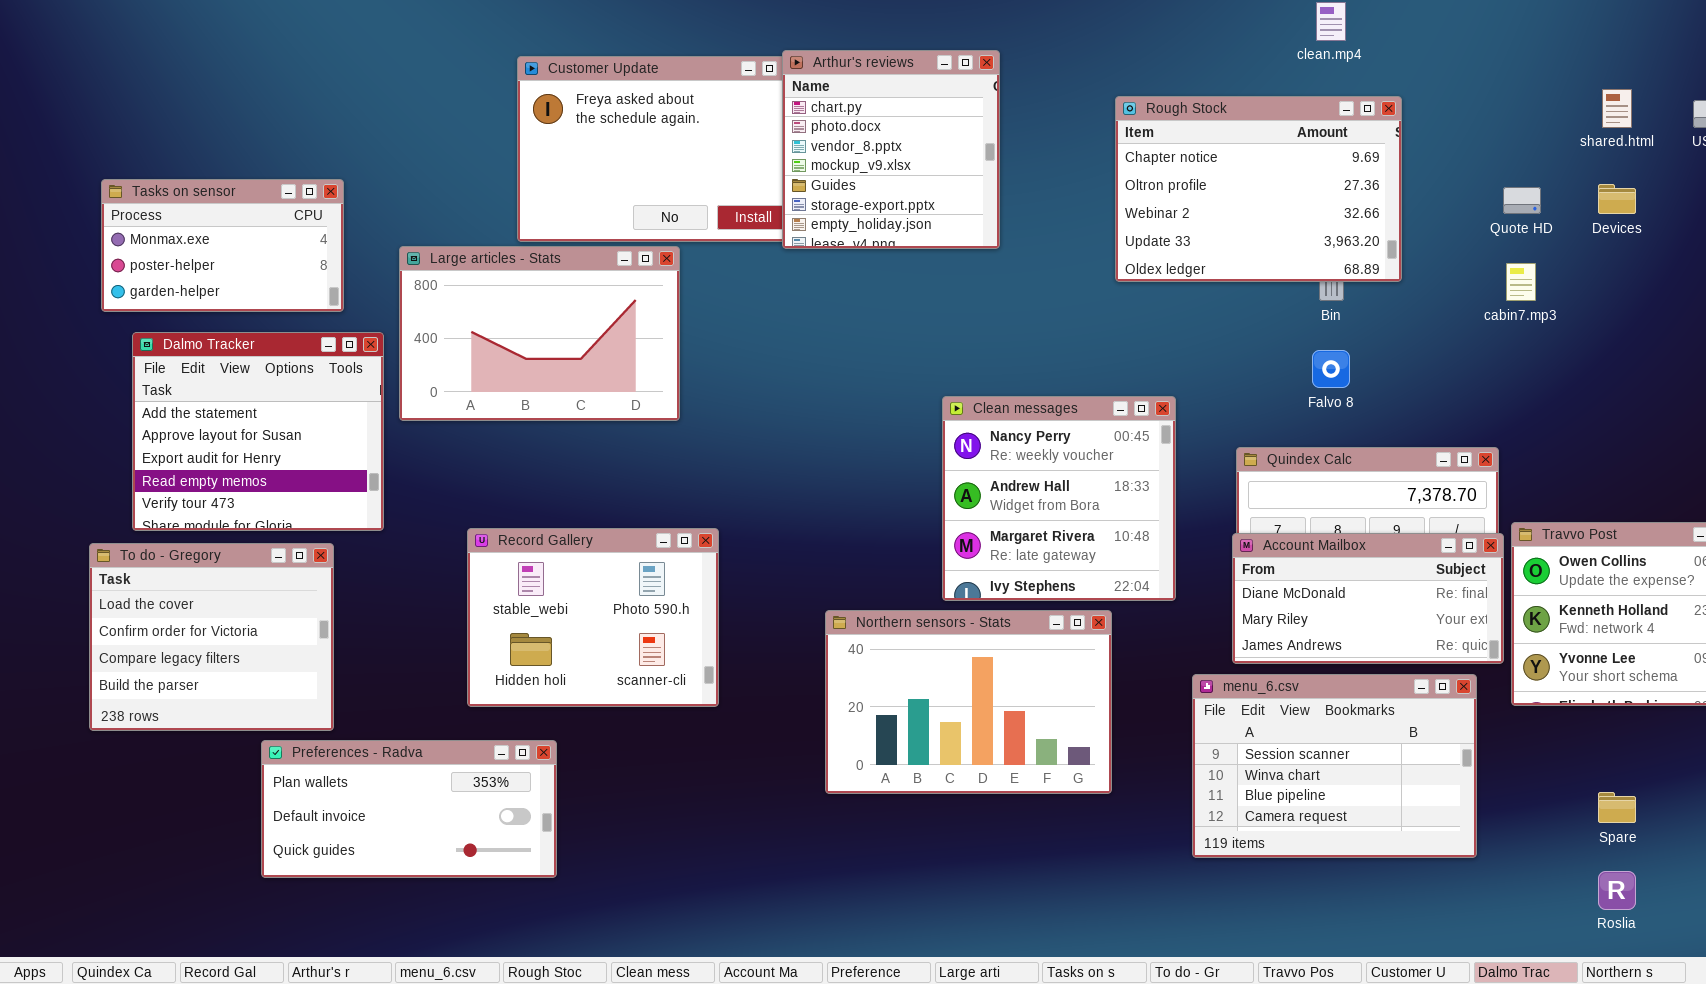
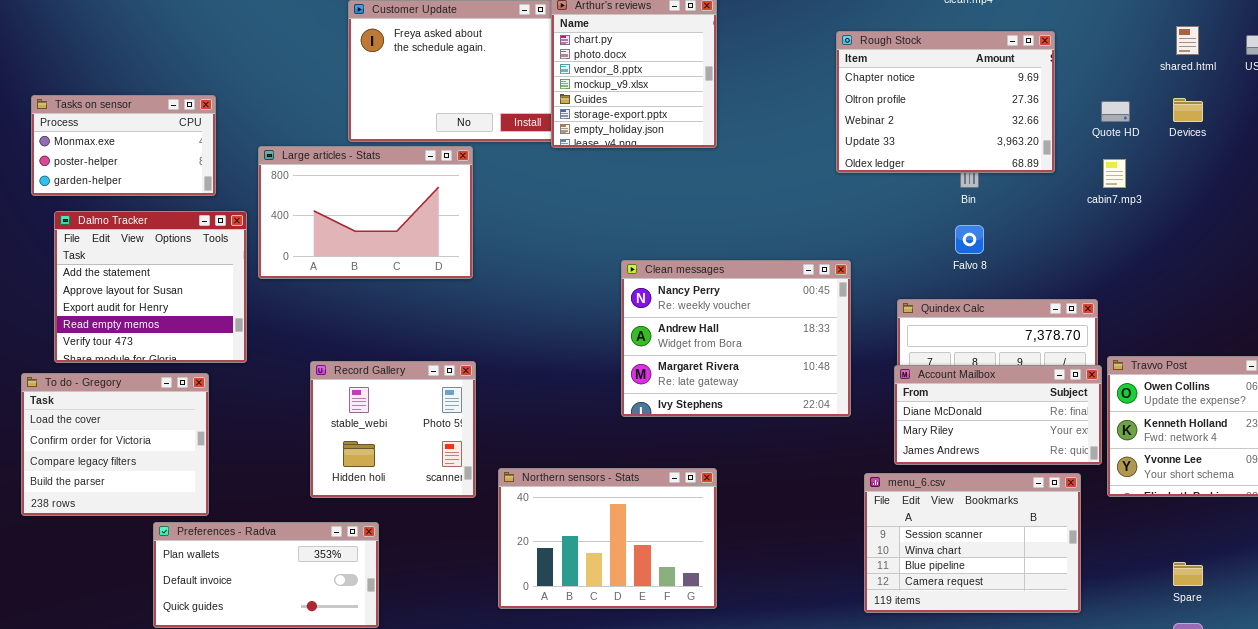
Rough Stock: [1115,96,1402,282] -> [836,31,1055,173], moved
Clean messages: [942,396,1176,601] -> [621,260,851,417], resized
Record Gallery: [467,528,719,707] -> [310,361,476,498], resized
Northern sensors - Stats: [825,610,1112,794] -> [498,468,717,609], moved

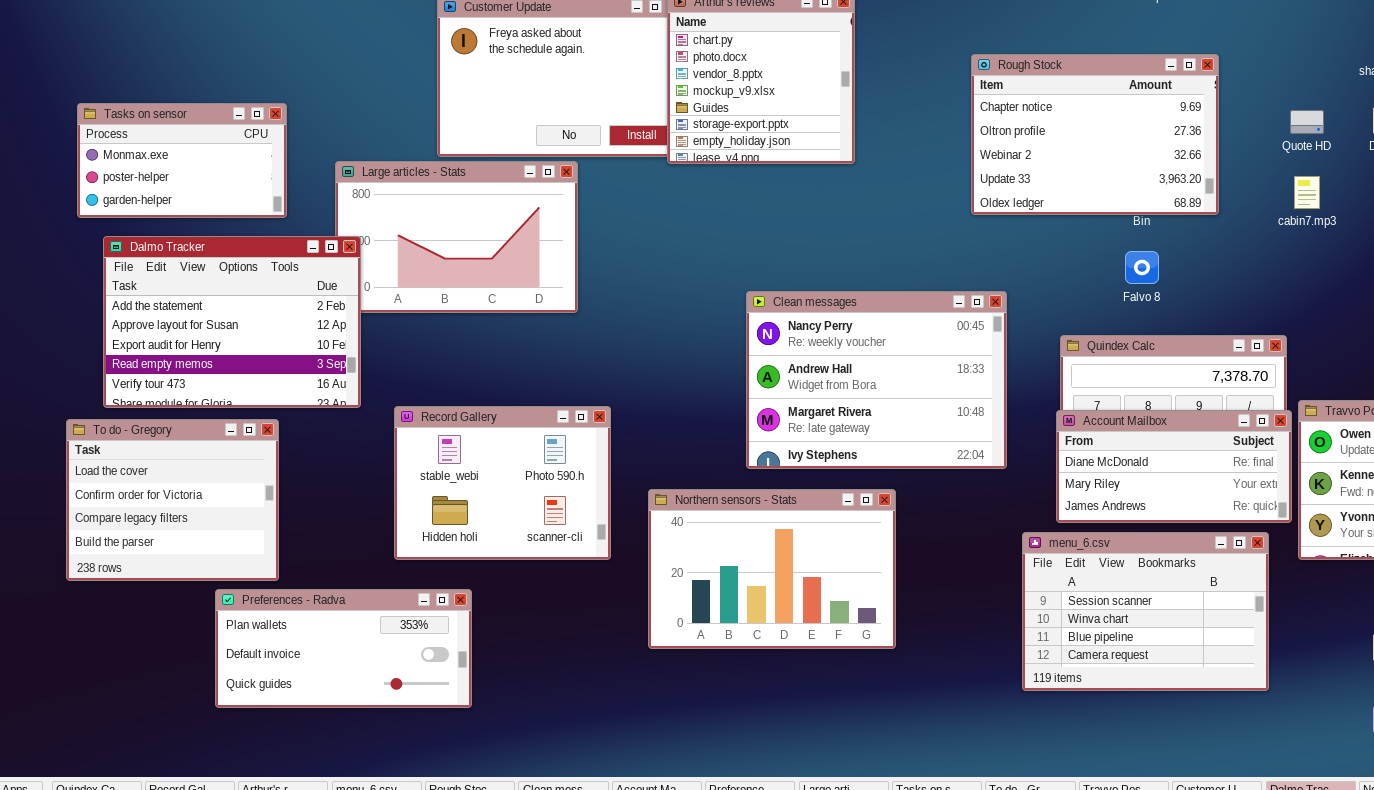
Rough Stock: [836,31,1055,173] -> [971,54,1219,215], moved
Dalmo Tracker: [54,211,247,363] -> [103,236,361,408], resized
Record Gallery: [310,361,476,498] -> [394,406,611,560], resized
Northern sensors - Stats: [498,468,717,609] -> [648,489,896,649], moved

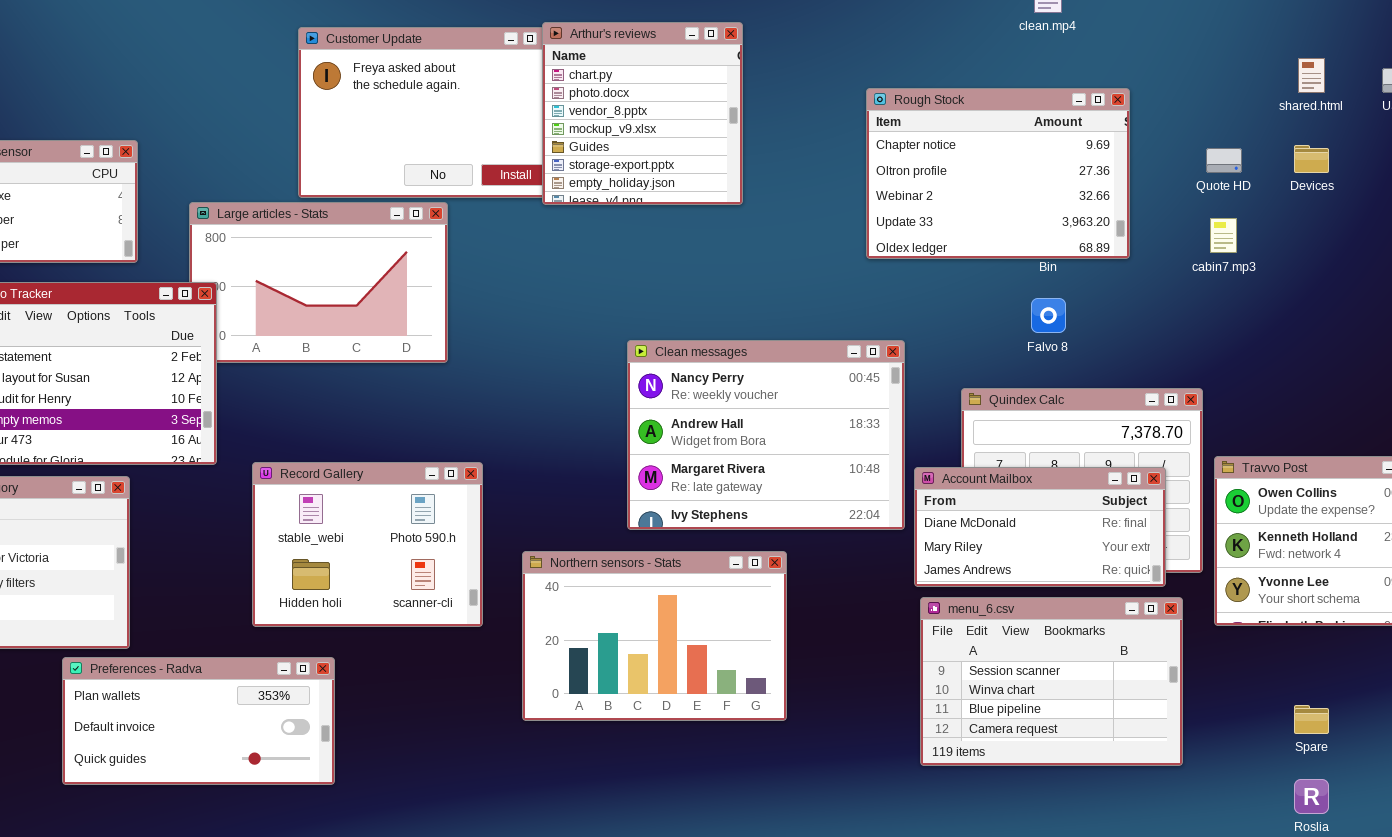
Account Mailbox: [1056,410,1292,523] -> [914,467,1166,587], moved

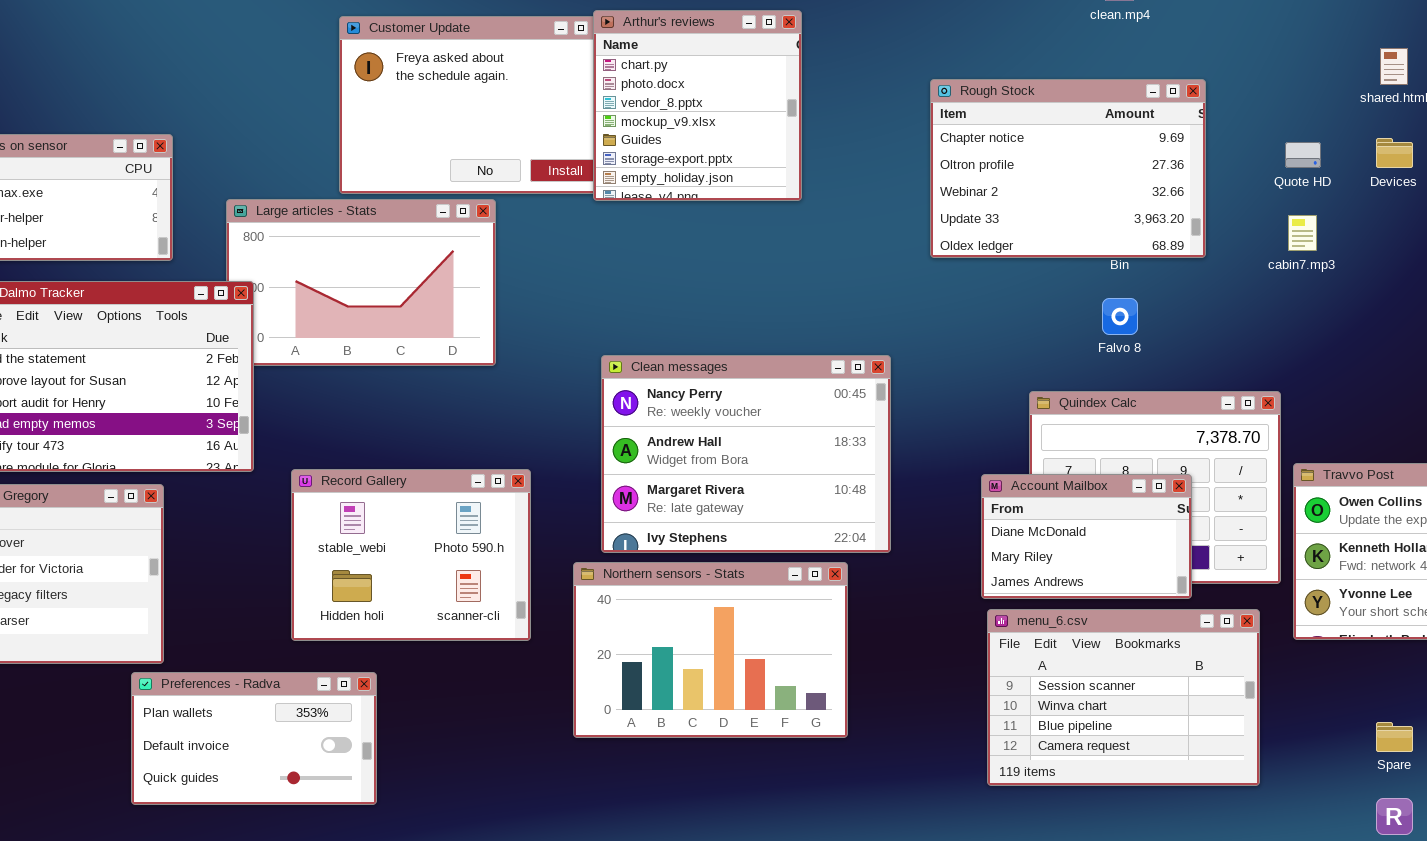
Clean messages: [627,340,905,530] -> [601,355,891,553], moved
Account Mailbox: [914,467,1166,587] -> [981,474,1192,599], resized
Preferences - Radva: [62,657,335,785] -> [131,672,377,805], resized

